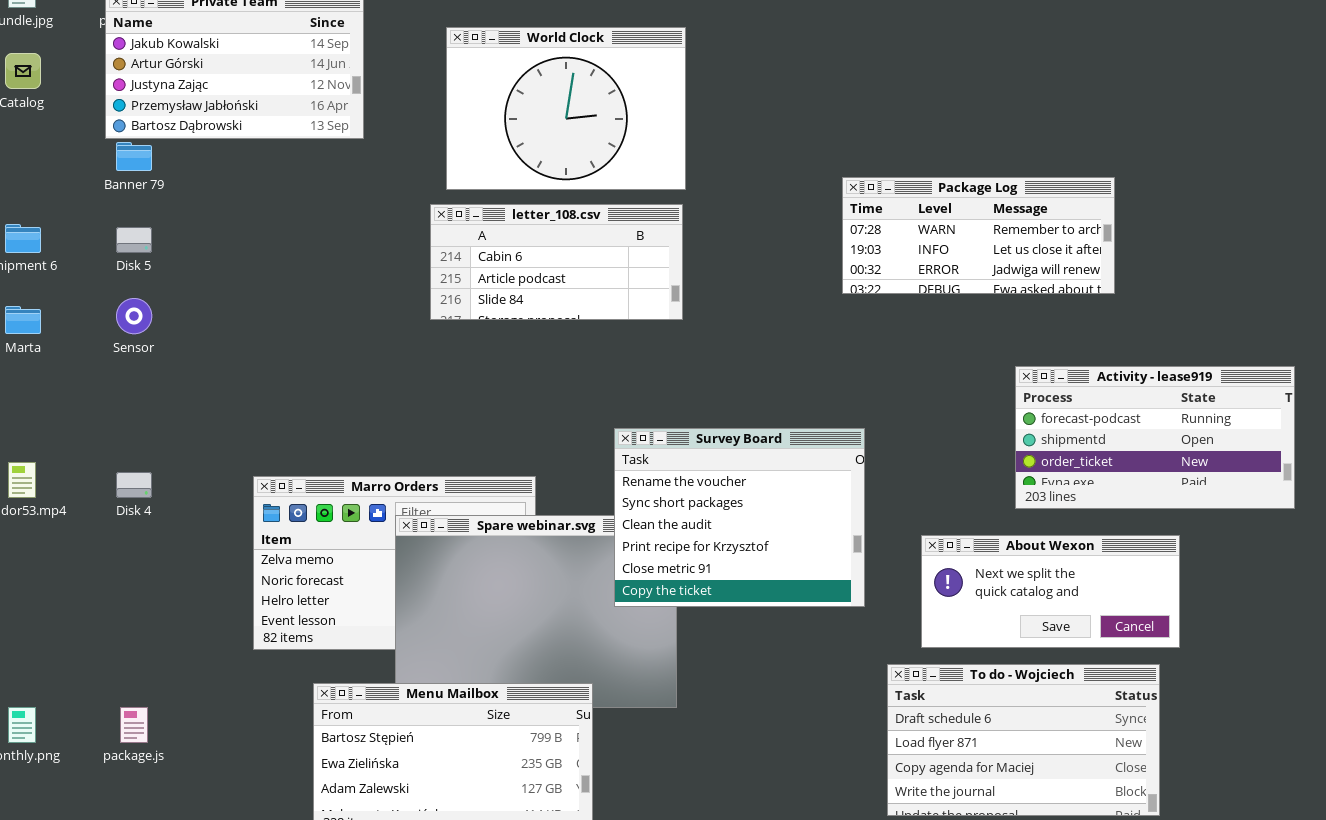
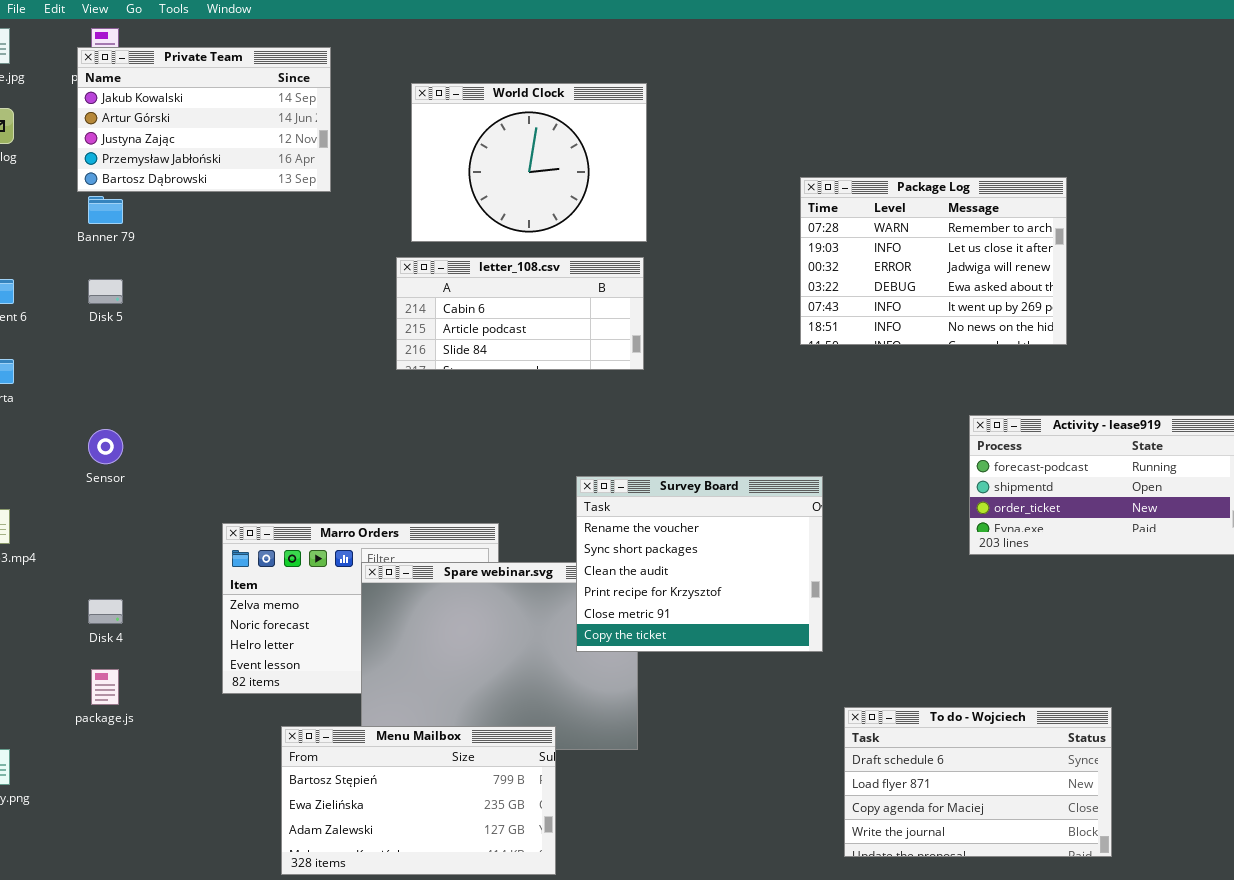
Package Log: [842,177,1115,294] -> [800,177,1067,345], resized
Sensor: [116,298,152,334] -> [88,429,123,464], moved
Disk 4: [116,472,152,498] -> [88,599,123,624], moved
About Wexon: [921,535,1180,648] -> none, closed
package.js: [120,707,148,743] -> [91,669,119,705], moved

